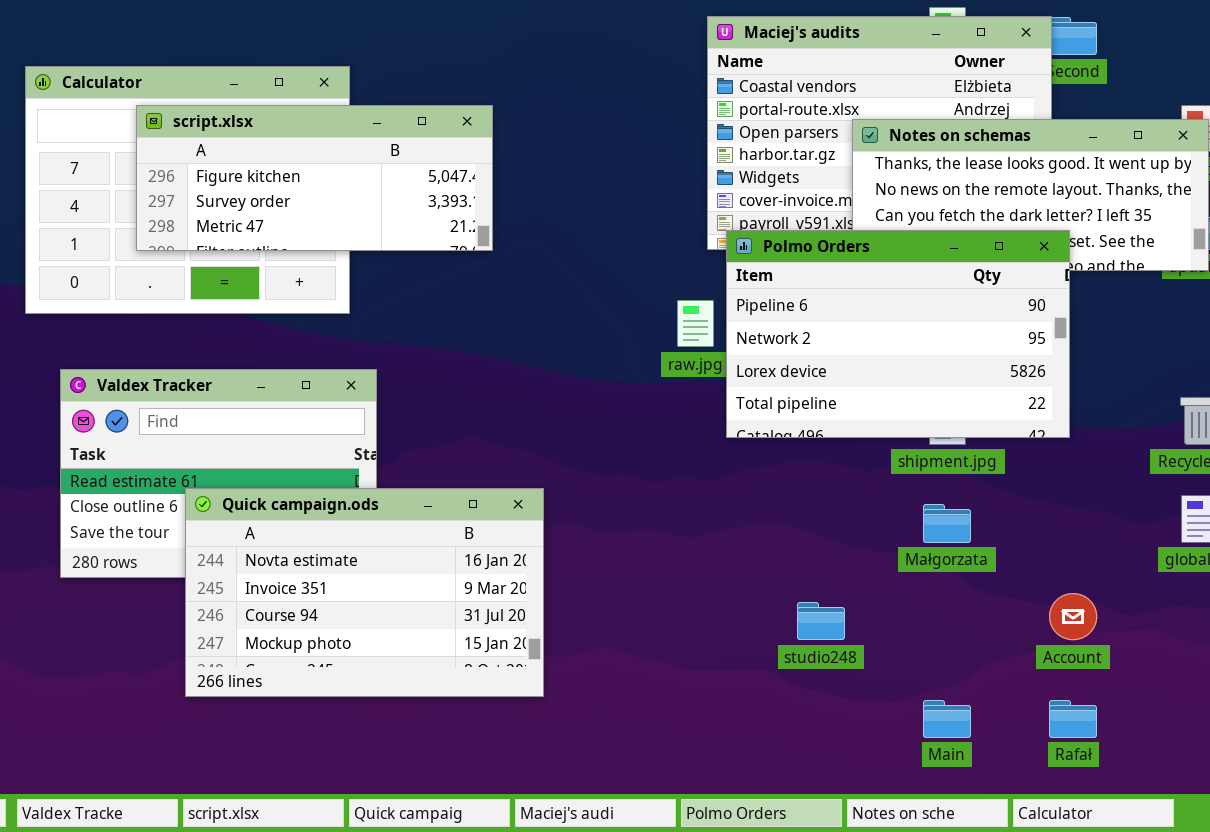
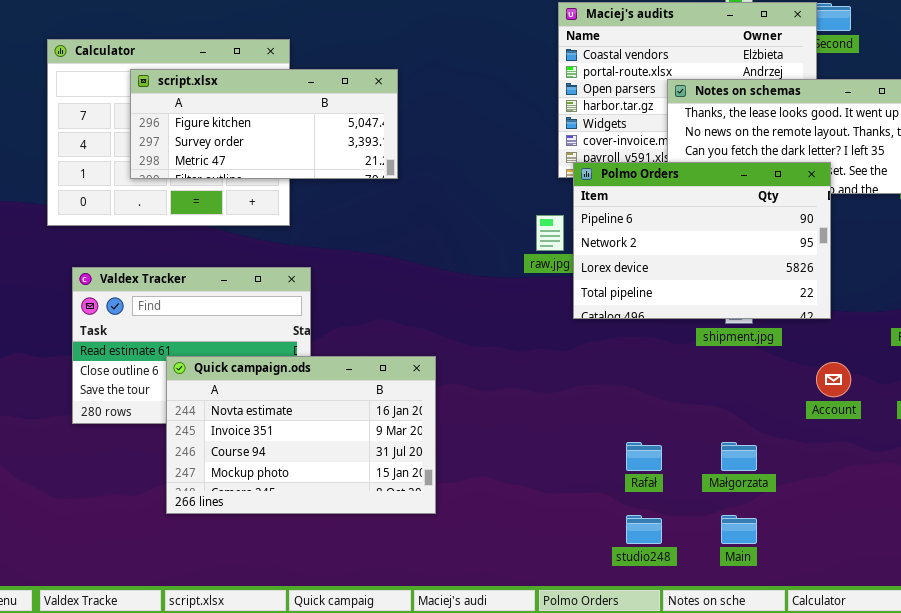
Małgorzata: [923,504,971,543] -> [721,442,757,471], moved
Account: [1049,593,1097,640] -> [816,362,851,397], moved
studio248: [797,602,845,640] -> [626,515,662,544], moved
Rafał: [1049,700,1097,738] -> [626,442,662,471], moved

